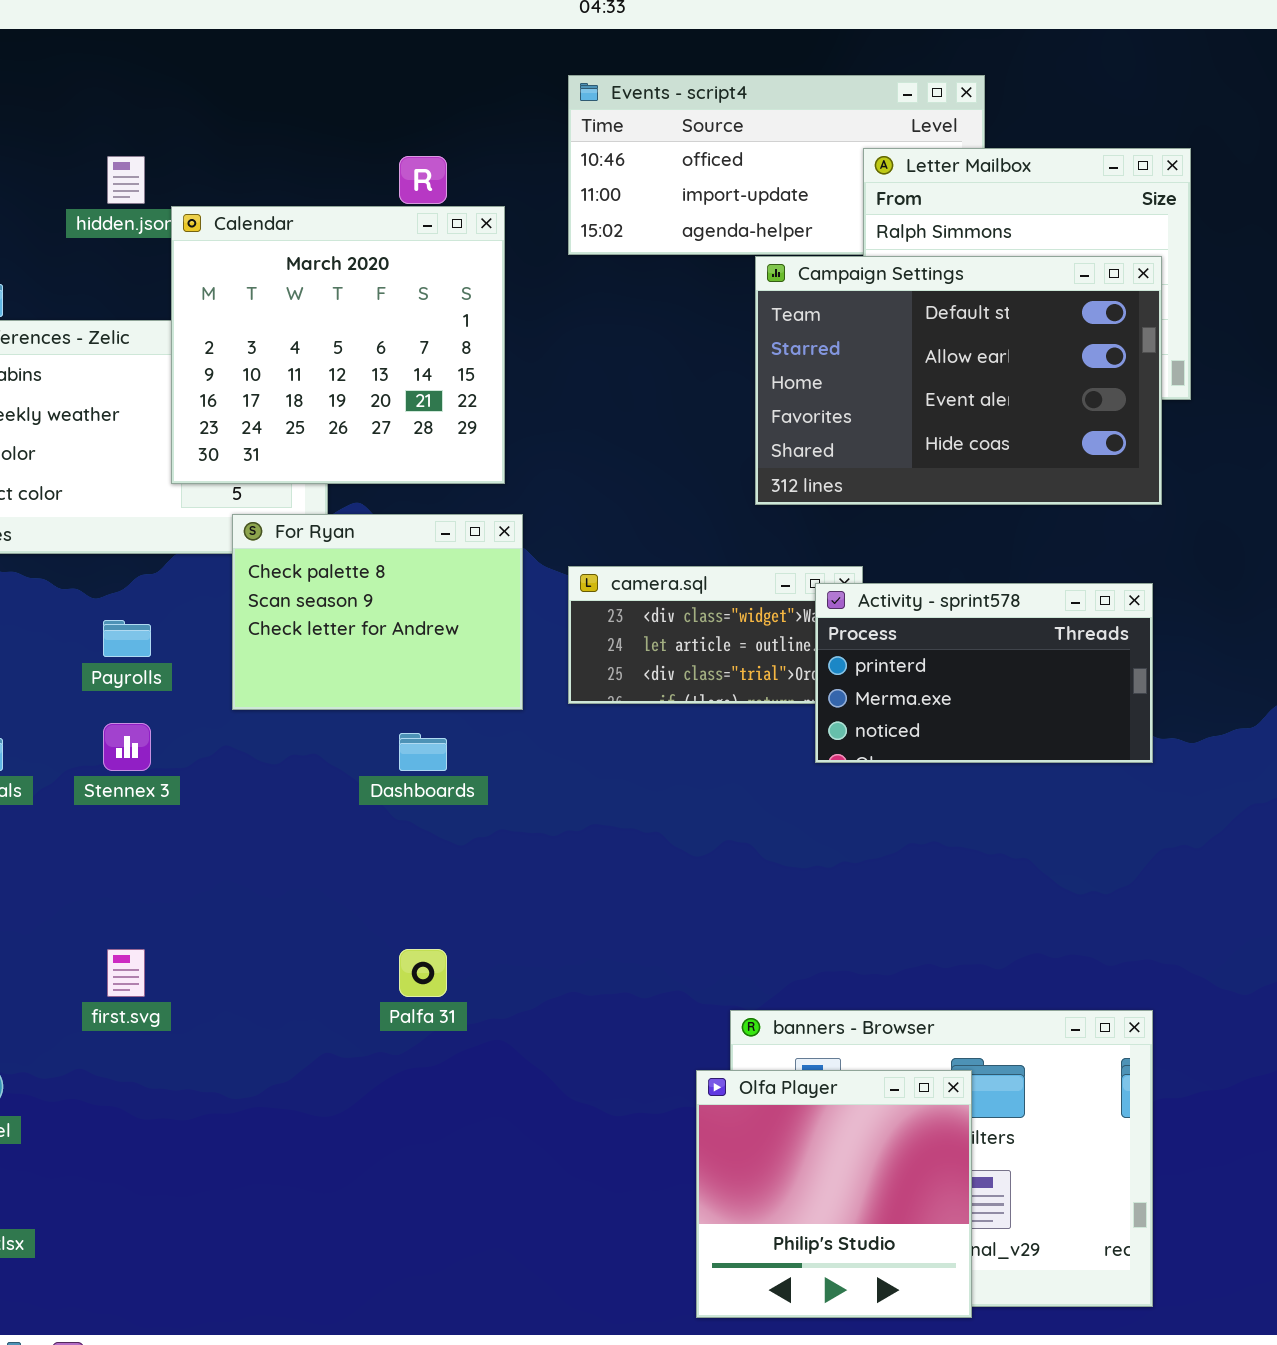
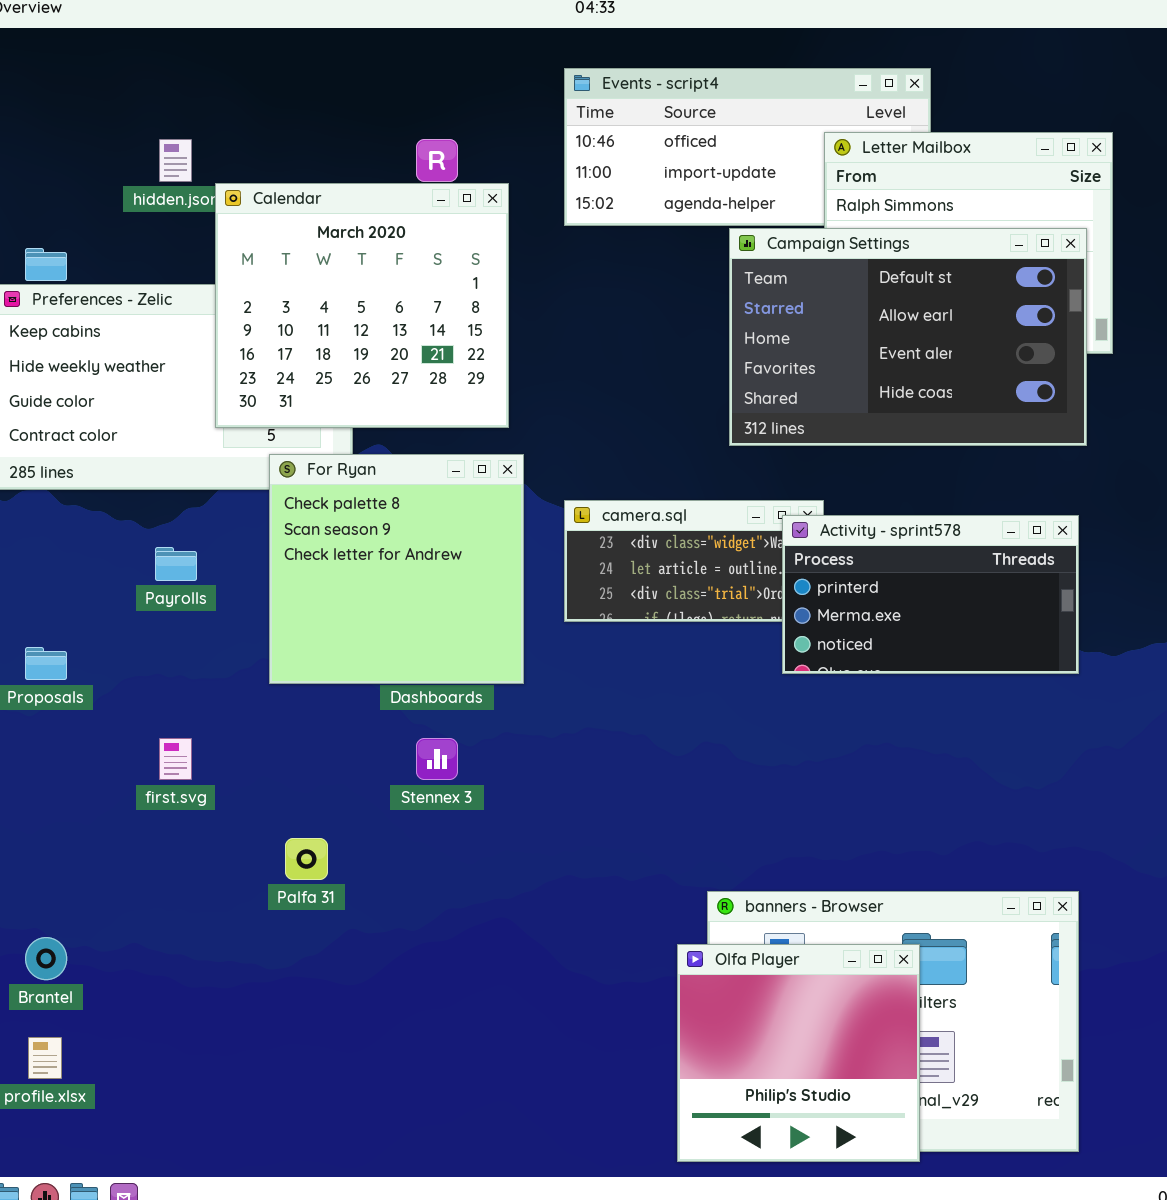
For Ryan: [232,514,523,710] -> [269,454,524,684], resized
Stennex 3: [103,723,151,771] -> [416,738,458,780], moved
first.svg: [107,949,145,997] -> [159,738,192,780], moved
Palfa 31: [399,949,447,997] -> [285,838,328,880], moved

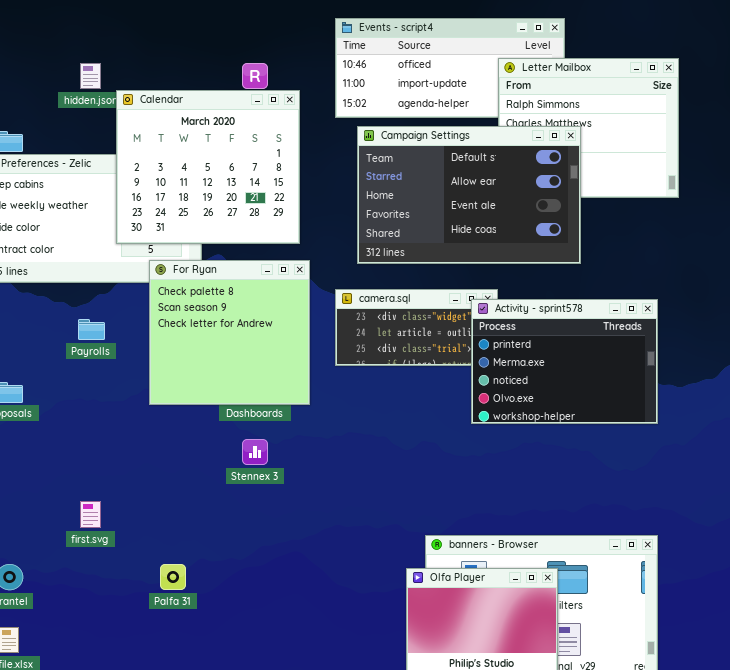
Campaign Settings: [729,228,1087,446] -> [357,126,581,264], moved
Activity - sprint578: [782,515,1079,674] -> [471,299,658,424], resized
first.svg: [159,738,192,780] -> [80,501,101,528], moved
Palfa 31: [285,838,328,880] -> [160,564,186,590], moved

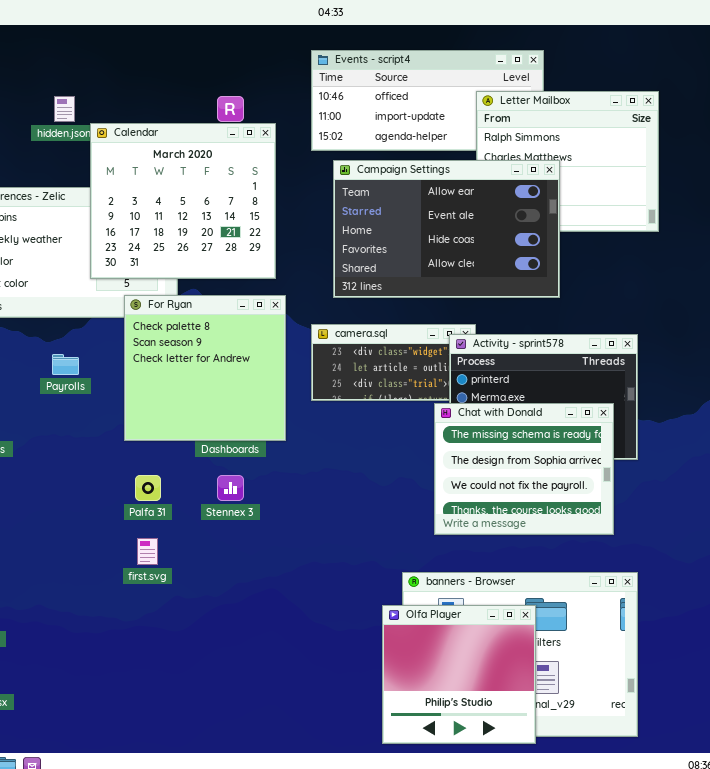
Campaign Settings: [357,126,581,264] -> [333,160,560,298], scrolled down 1 row
Chat with Donald: none -> [434,403,614,535], opened
first.svg: [80,501,101,528] -> [137,538,158,565], moved
Palfa 31: [160,564,186,590] -> [135,475,161,501], moved

